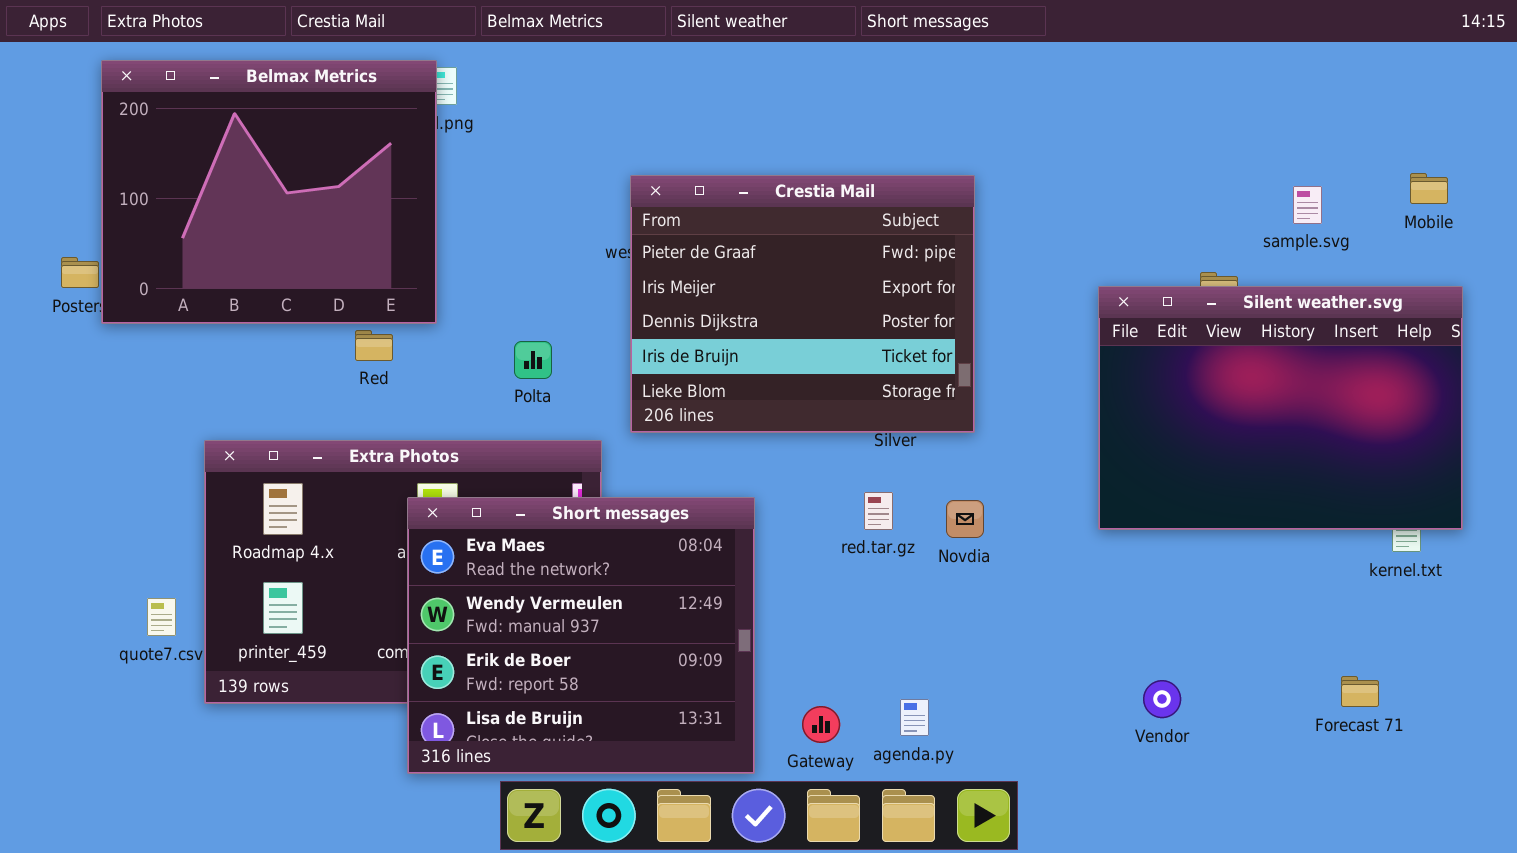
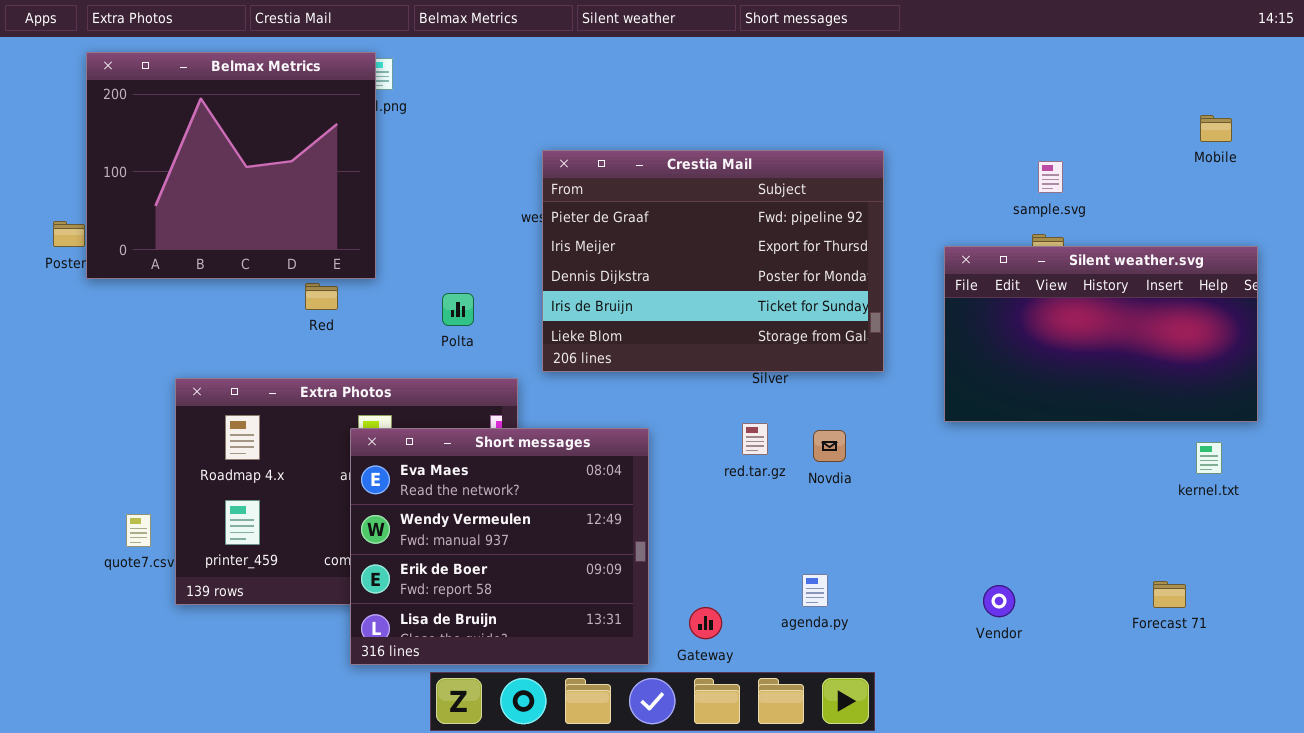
Mobile: [1410,173,1448,204] -> [1200,115,1232,142], moved
Crestia Mail: [630,175,975,433] -> [542,150,884,372], resized
sample.svg: [1293,186,1322,224] -> [1038,161,1063,193], moved
Silent weather.svg: [1098,286,1463,530] -> [944,246,1258,422], resized
agenda.py: [900,699,929,736] -> [802,574,828,607], moved

